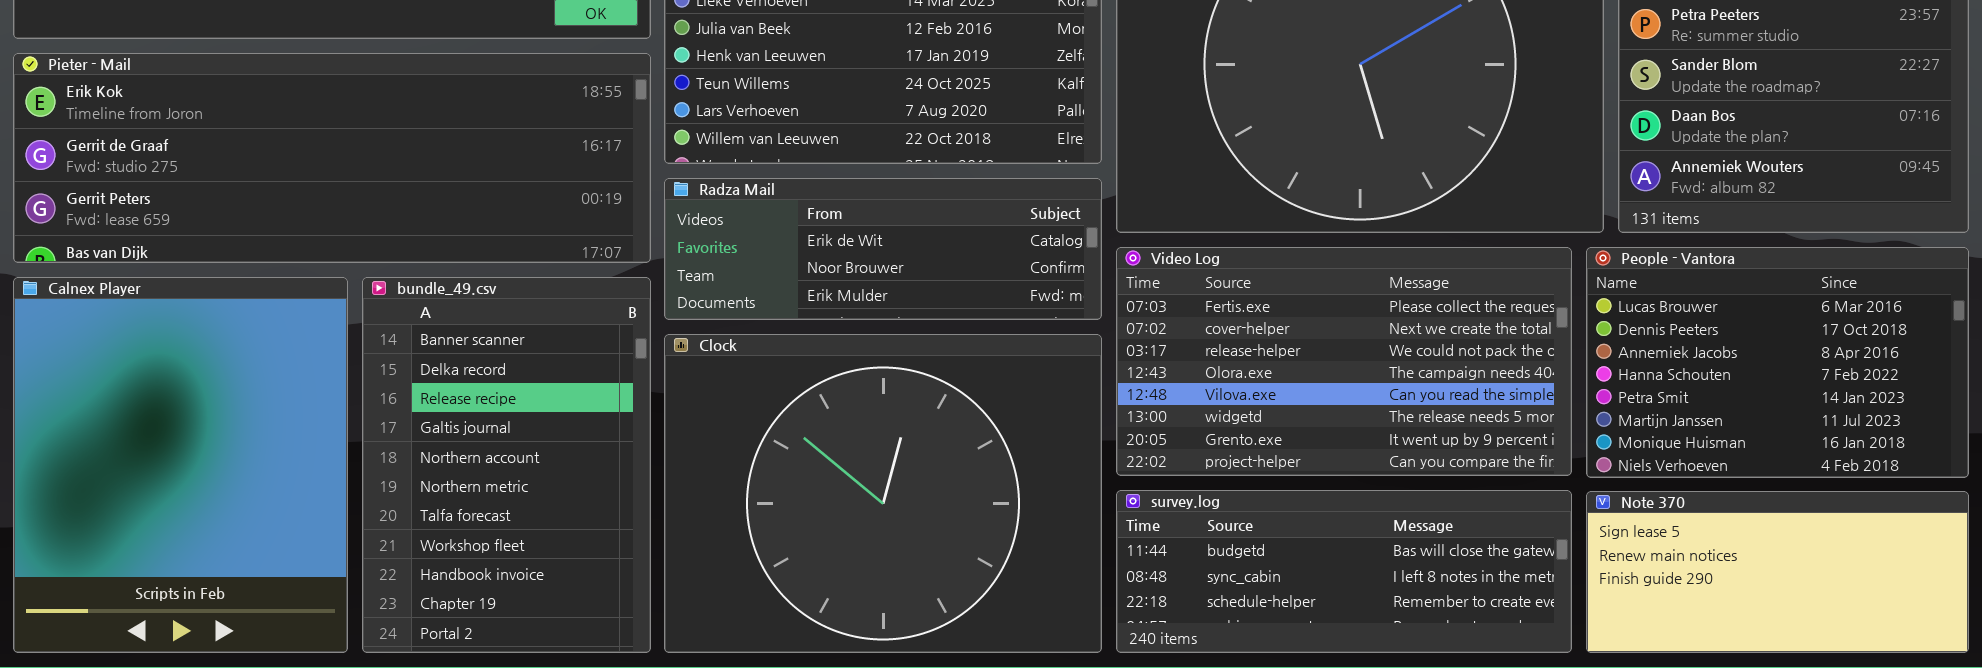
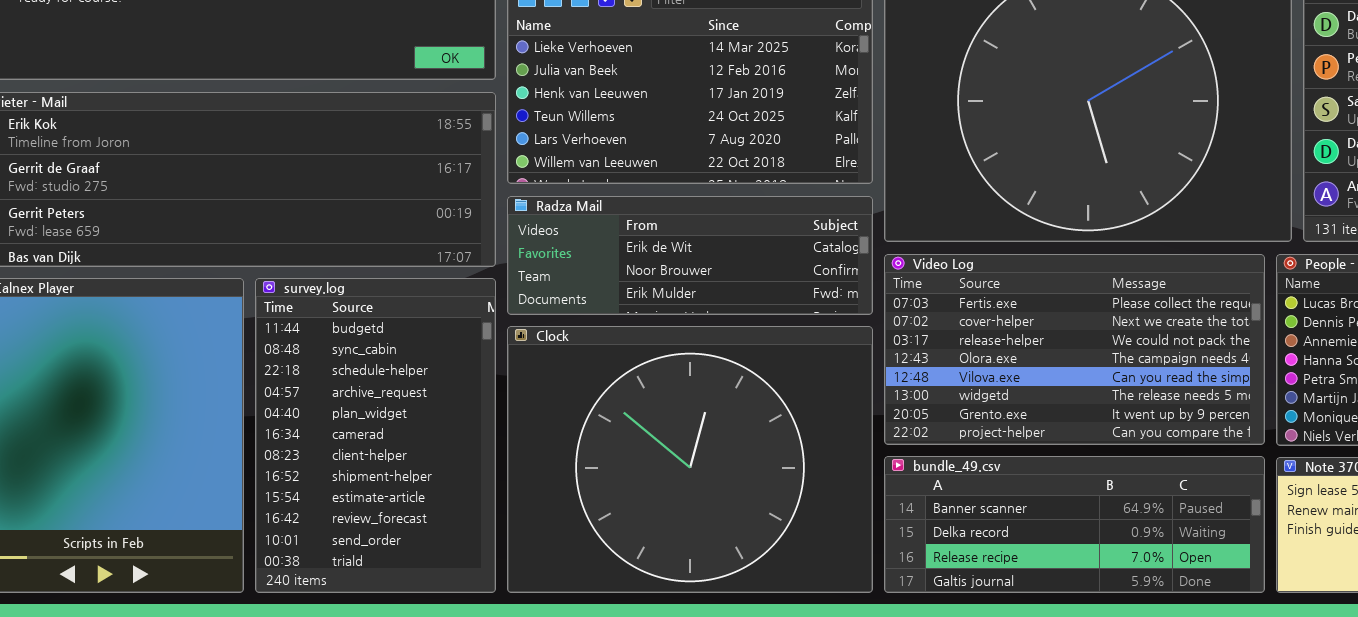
bundle_49.csv: [362,277,651,653] -> [884,456,1265,593], moved, resized
survey.log: [1116,490,1572,653] -> [255,278,496,593], moved, resized

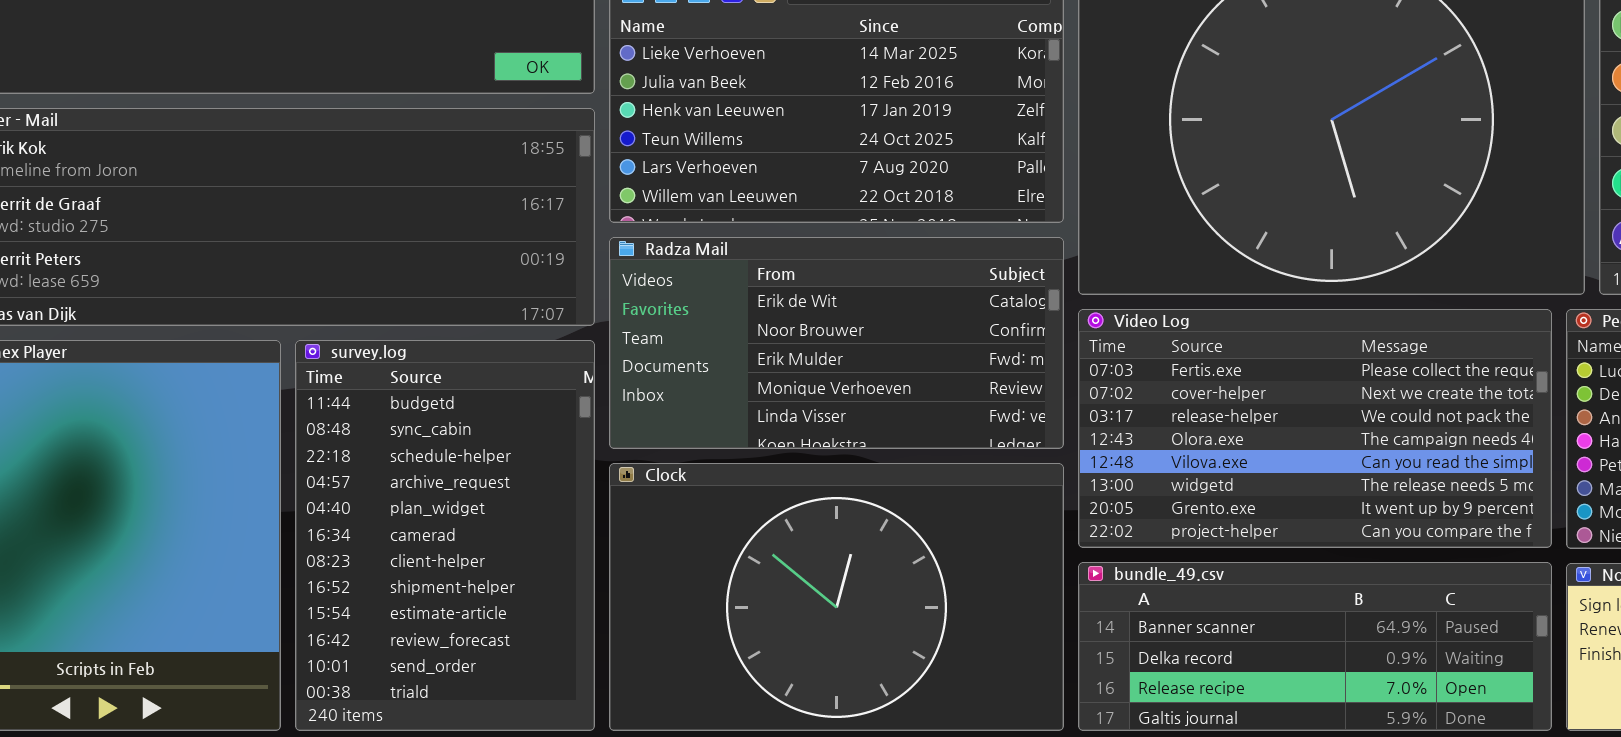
Radza Mail: [507,196,873,315] -> [609,237,1064,449], resized
Clock: [507,326,873,593] -> [609,463,1064,731], resized

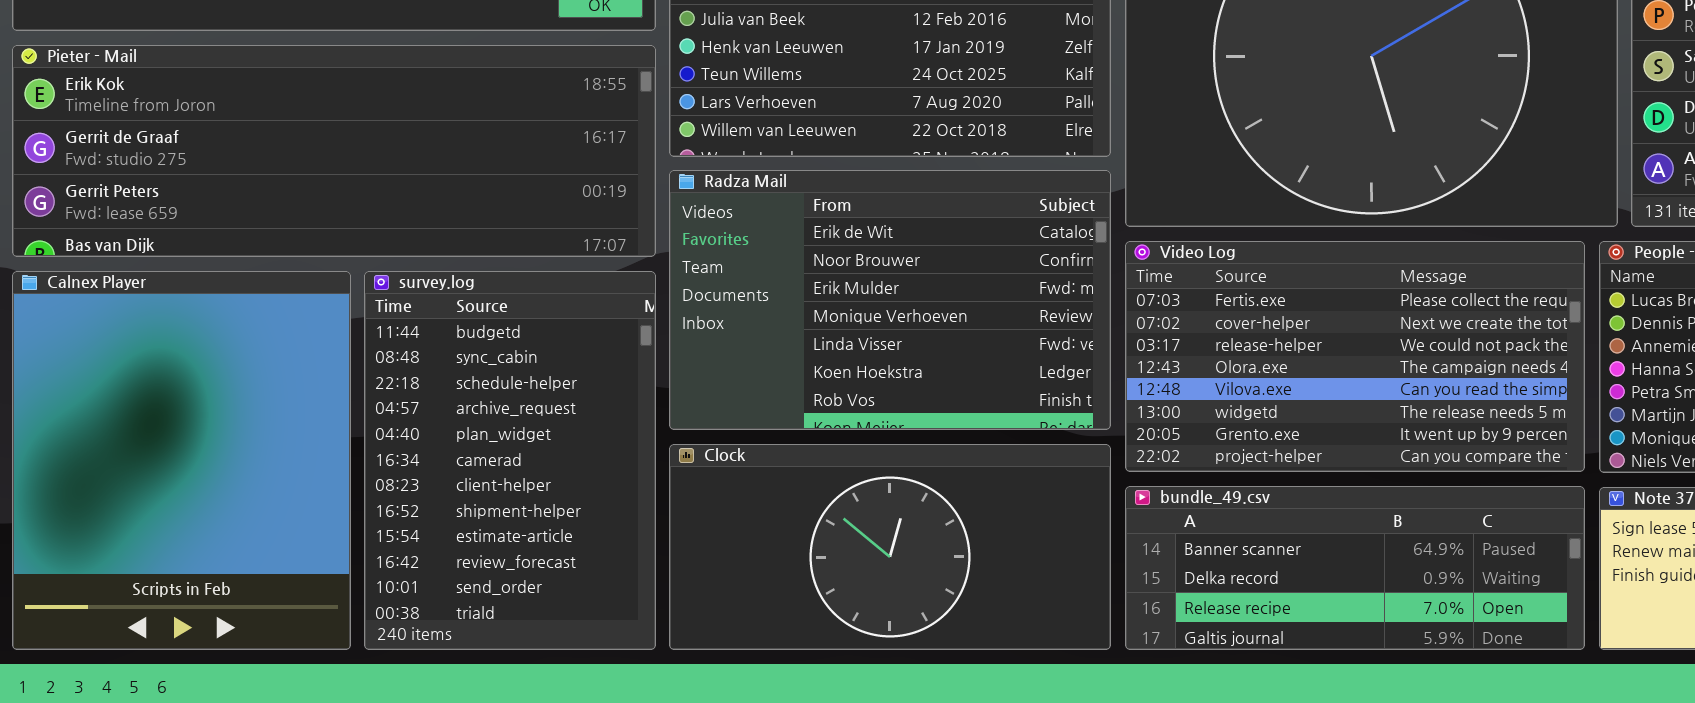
Radza Mail: [609,237,1064,449] -> [669,170,1111,430], resized
Clock: [609,463,1064,731] -> [669,444,1111,650], resized

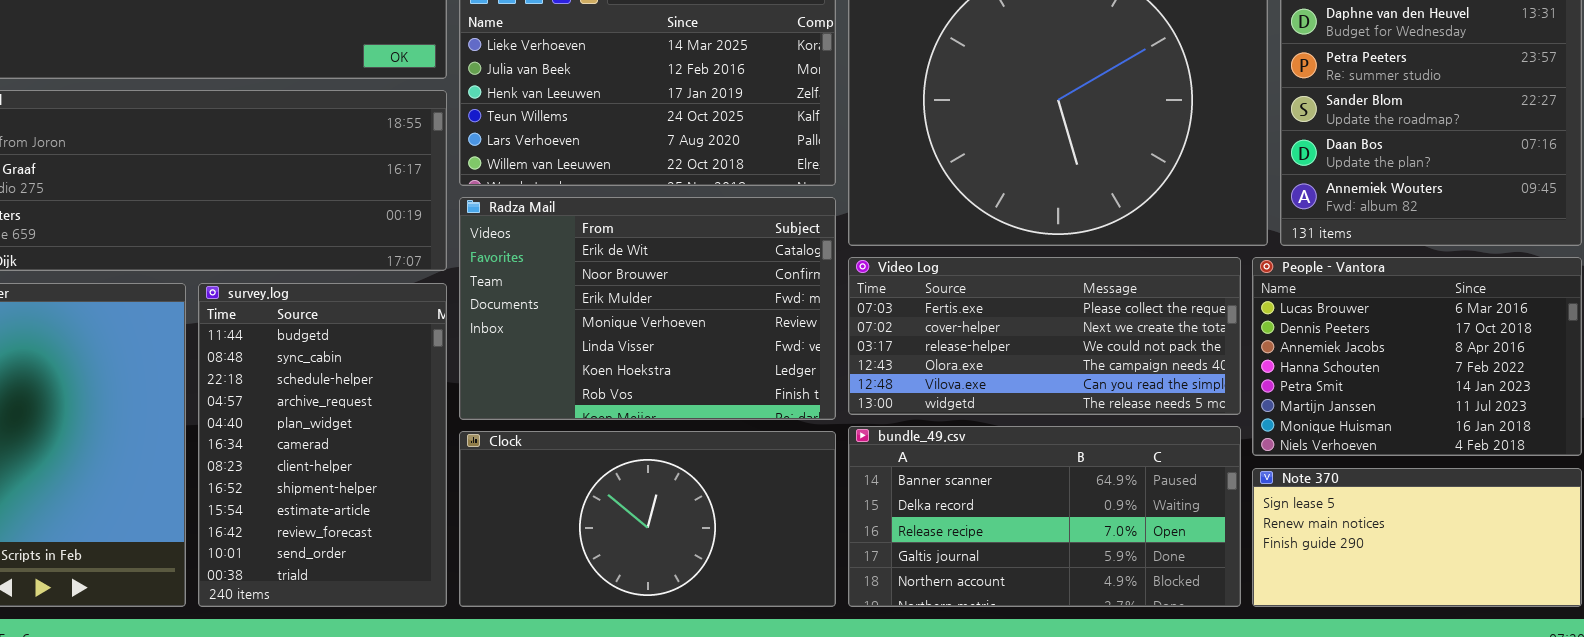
Video Log: [1125,241,1585,472] -> [848,257,1241,415], resized
bundle_49.csv: [1125,486,1585,650] -> [848,426,1241,607], resized

